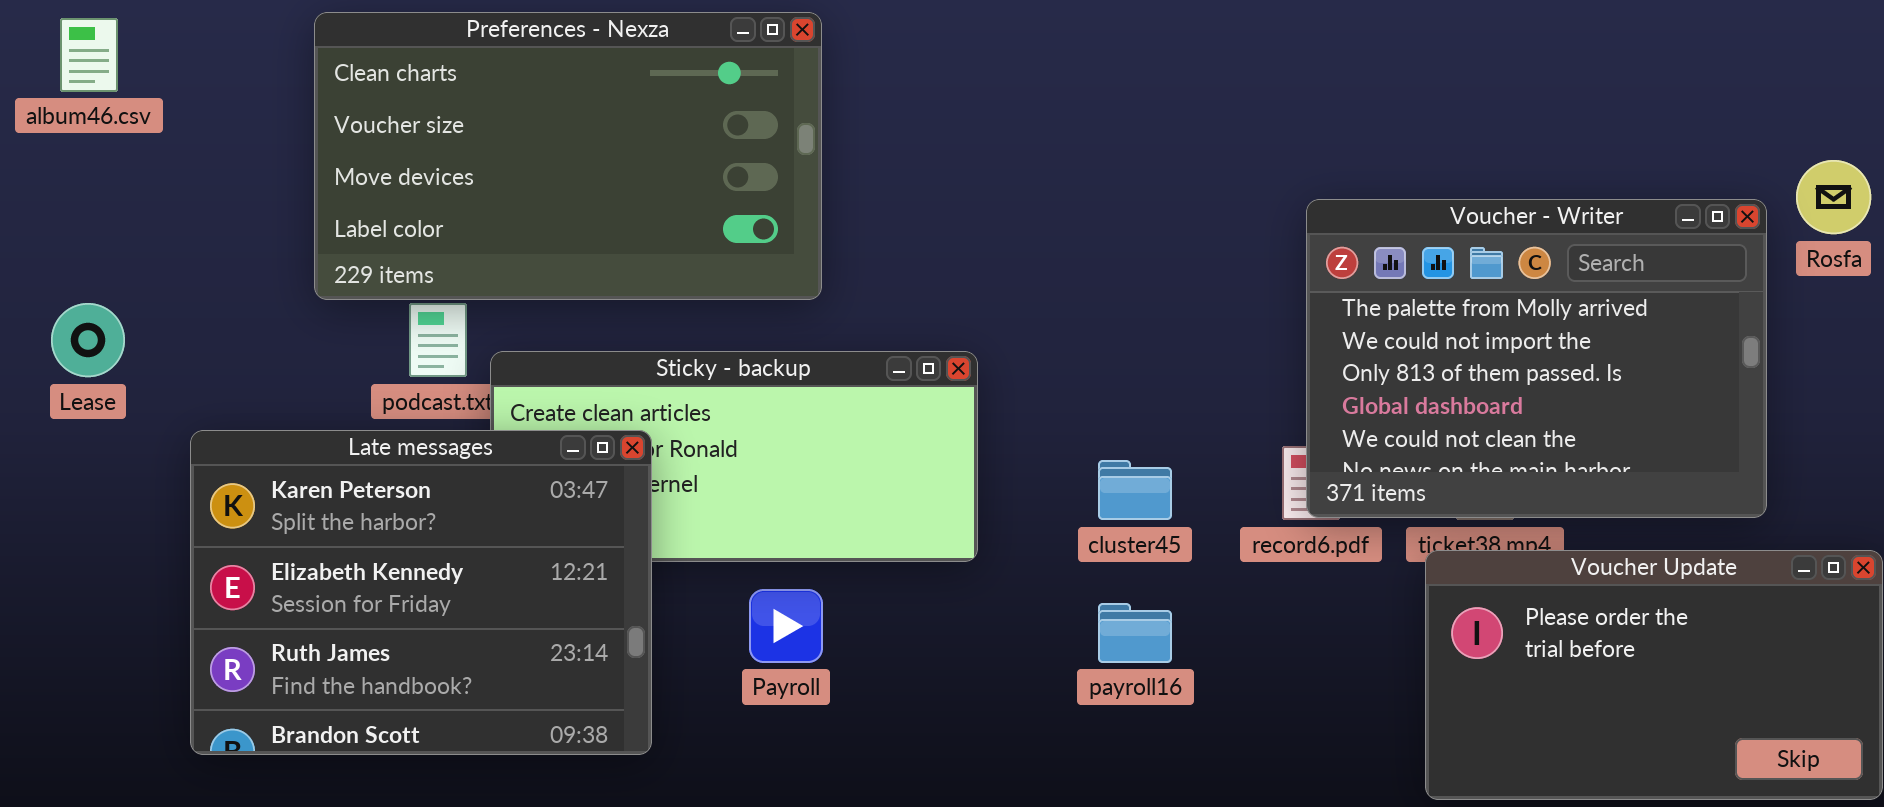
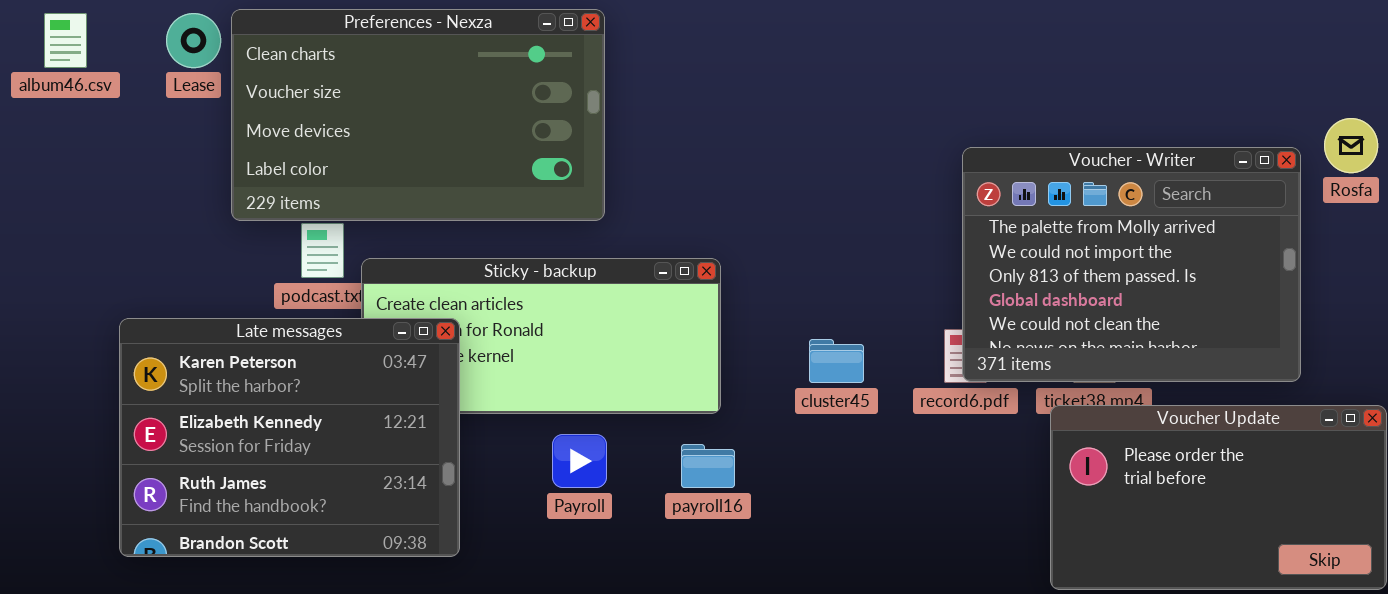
Lease: [51,303,125,377] -> [166,13,221,68], moved
Late messages: [190,430,652,755] -> [119,318,460,557], moved
payroll16: [1098,603,1172,663] -> [681,444,735,488], moved

